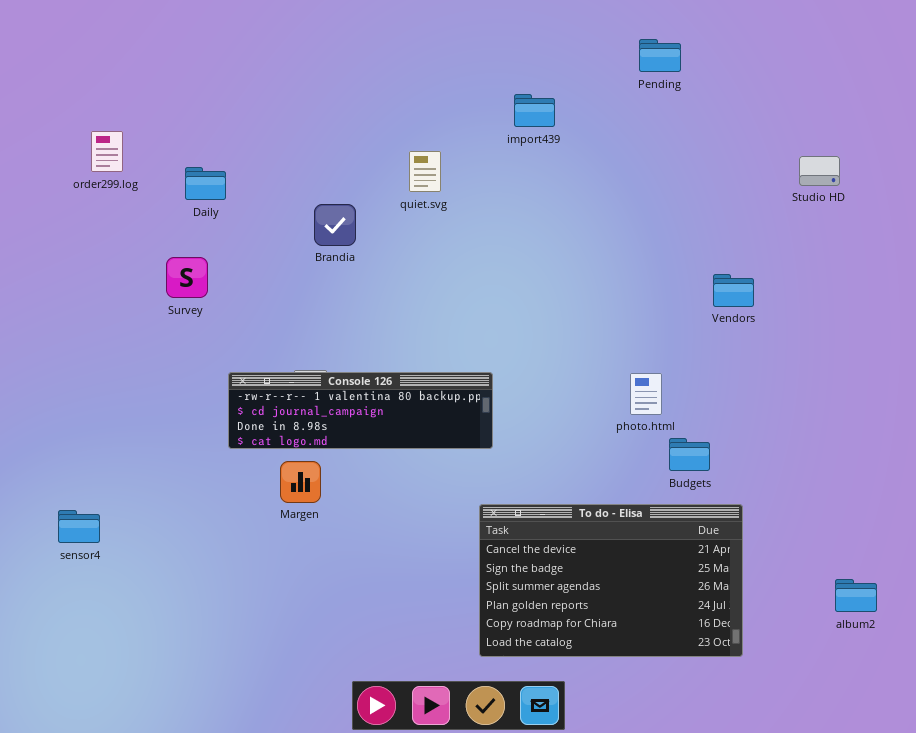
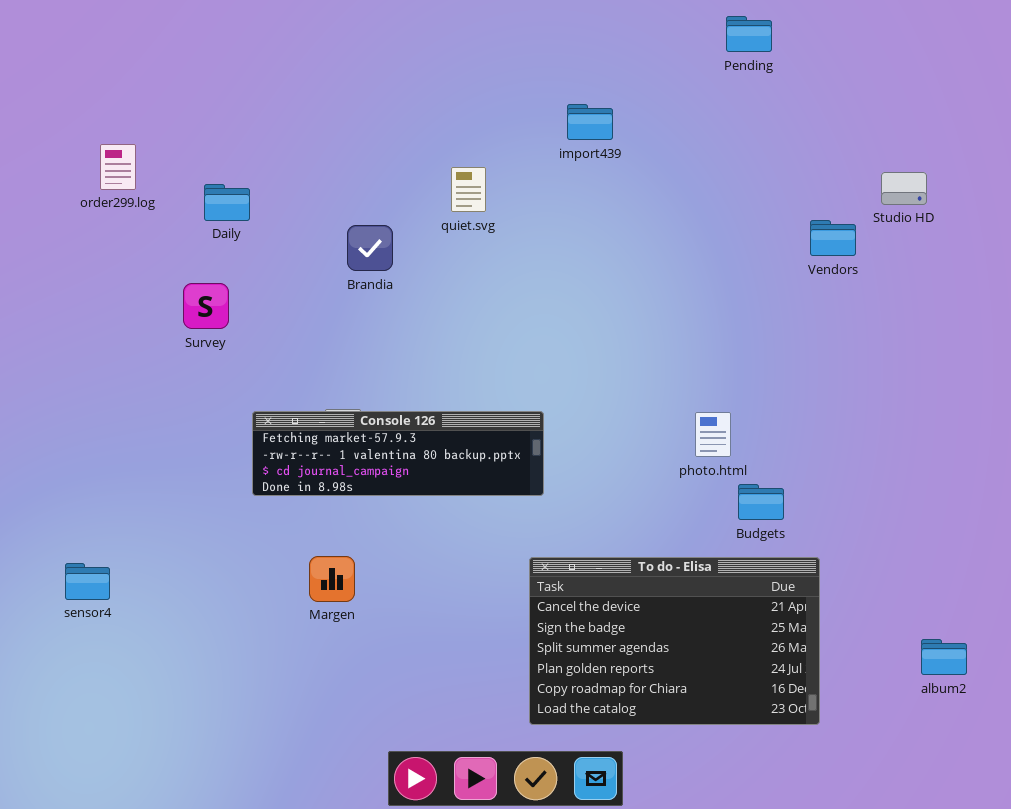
Pending: [639,39,681,72] -> [726,16,772,52], moved
Vendors: [713,274,754,307] -> [810,220,856,256], moved
Console 126: [228,372,493,449] -> [252,411,544,496], scrolled up 1 row
Margen: [280,461,321,503] -> [309,556,355,602], moved

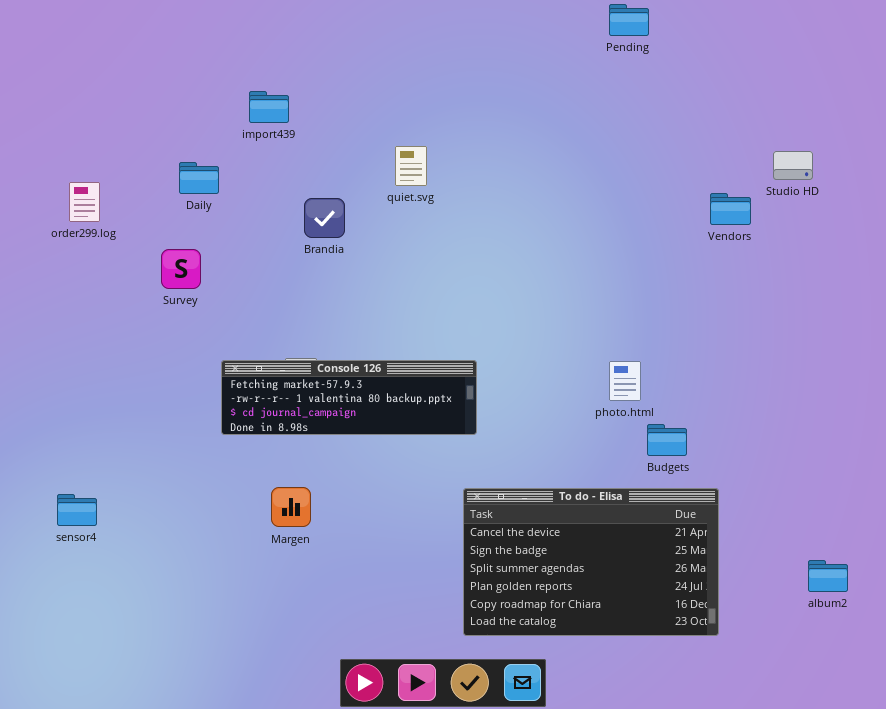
Pending: [726,16,772,52] -> [609,4,649,36], moved
import439: [567,104,613,140] -> [249,91,289,123], moved
order299.log: [100,144,136,190] -> [69,182,100,222], moved

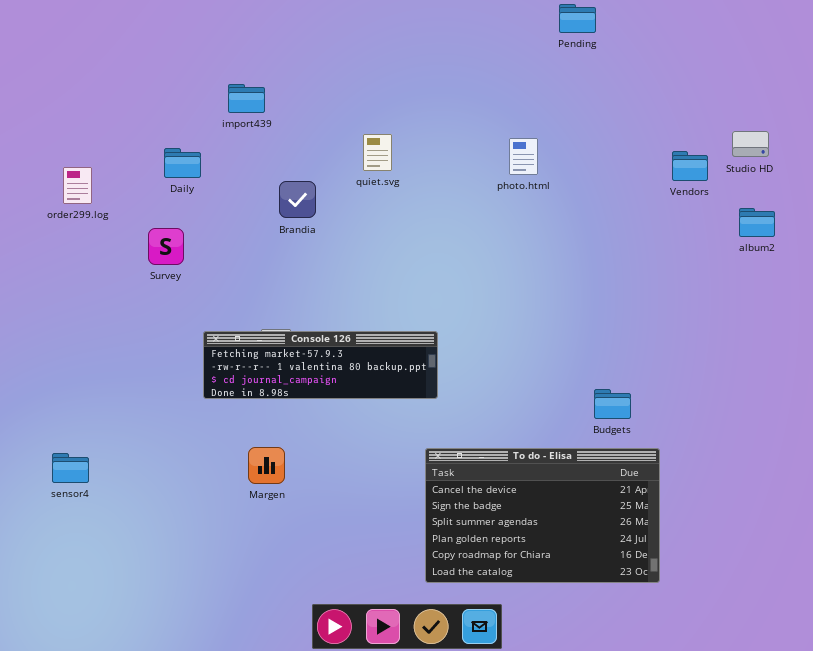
Studio HD: [773,151,813,180] -> [732,131,769,157], moved
Vendors: [710,193,751,225] -> [672,151,708,181], moved
photo.html: [609,361,641,401] -> [509,138,538,175], moved
album2: [808,560,848,592] -> [739,208,775,237], moved

